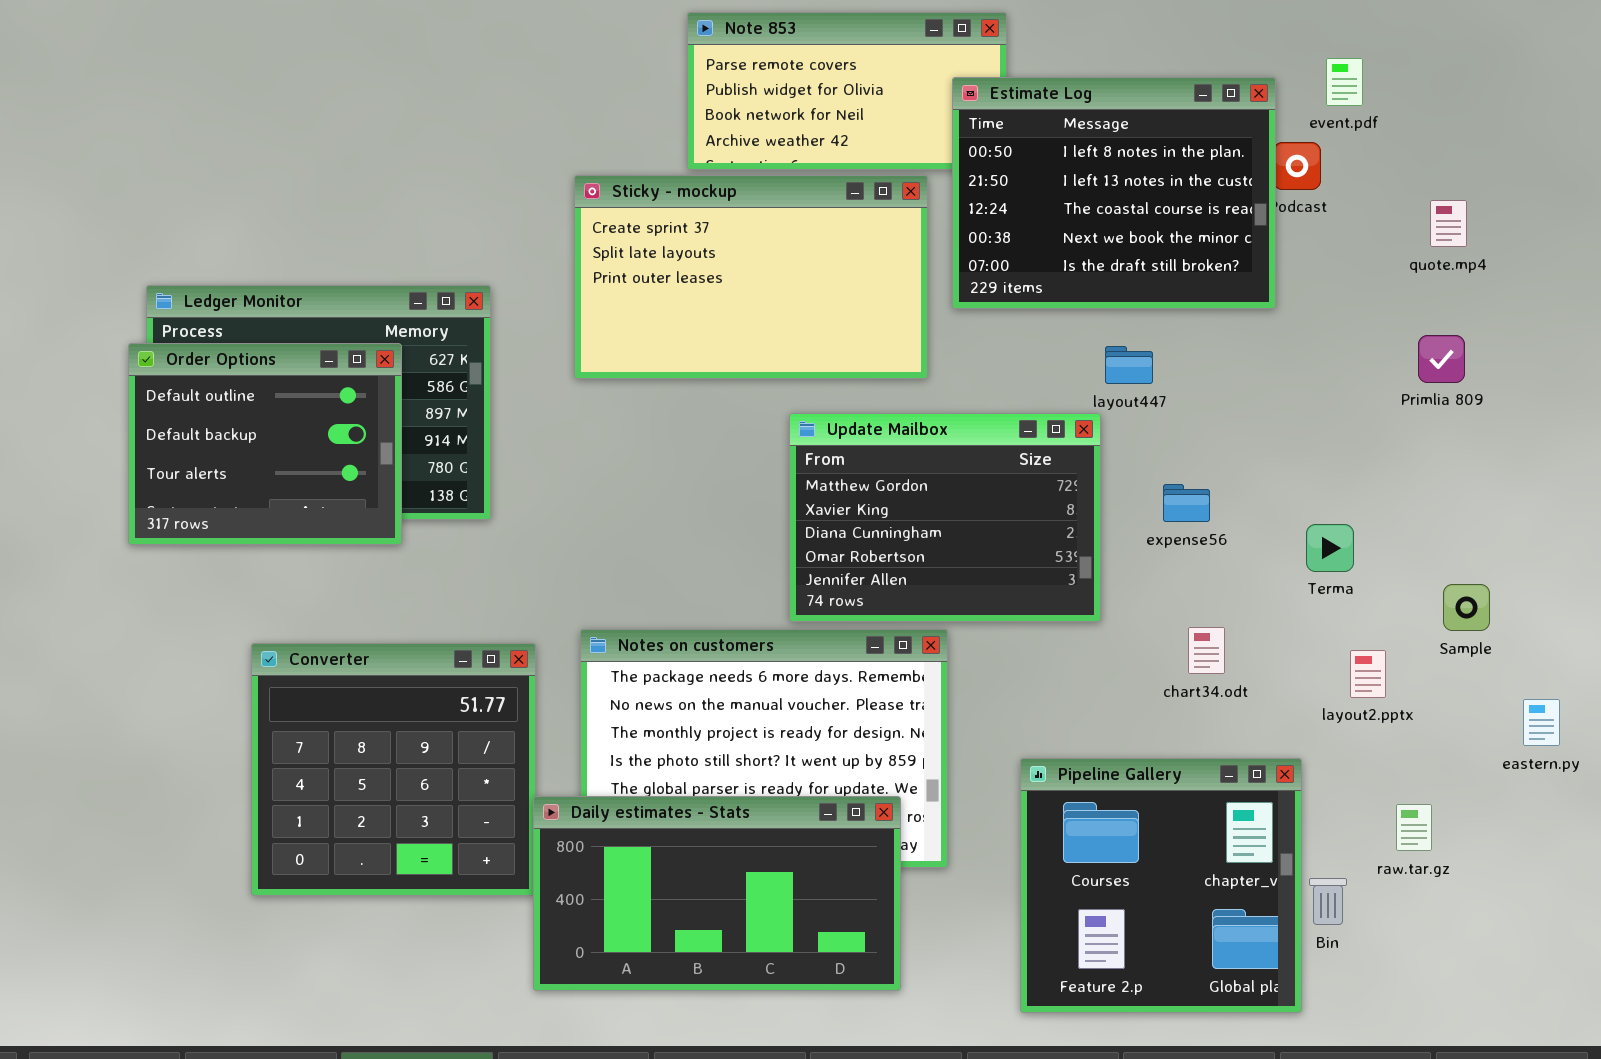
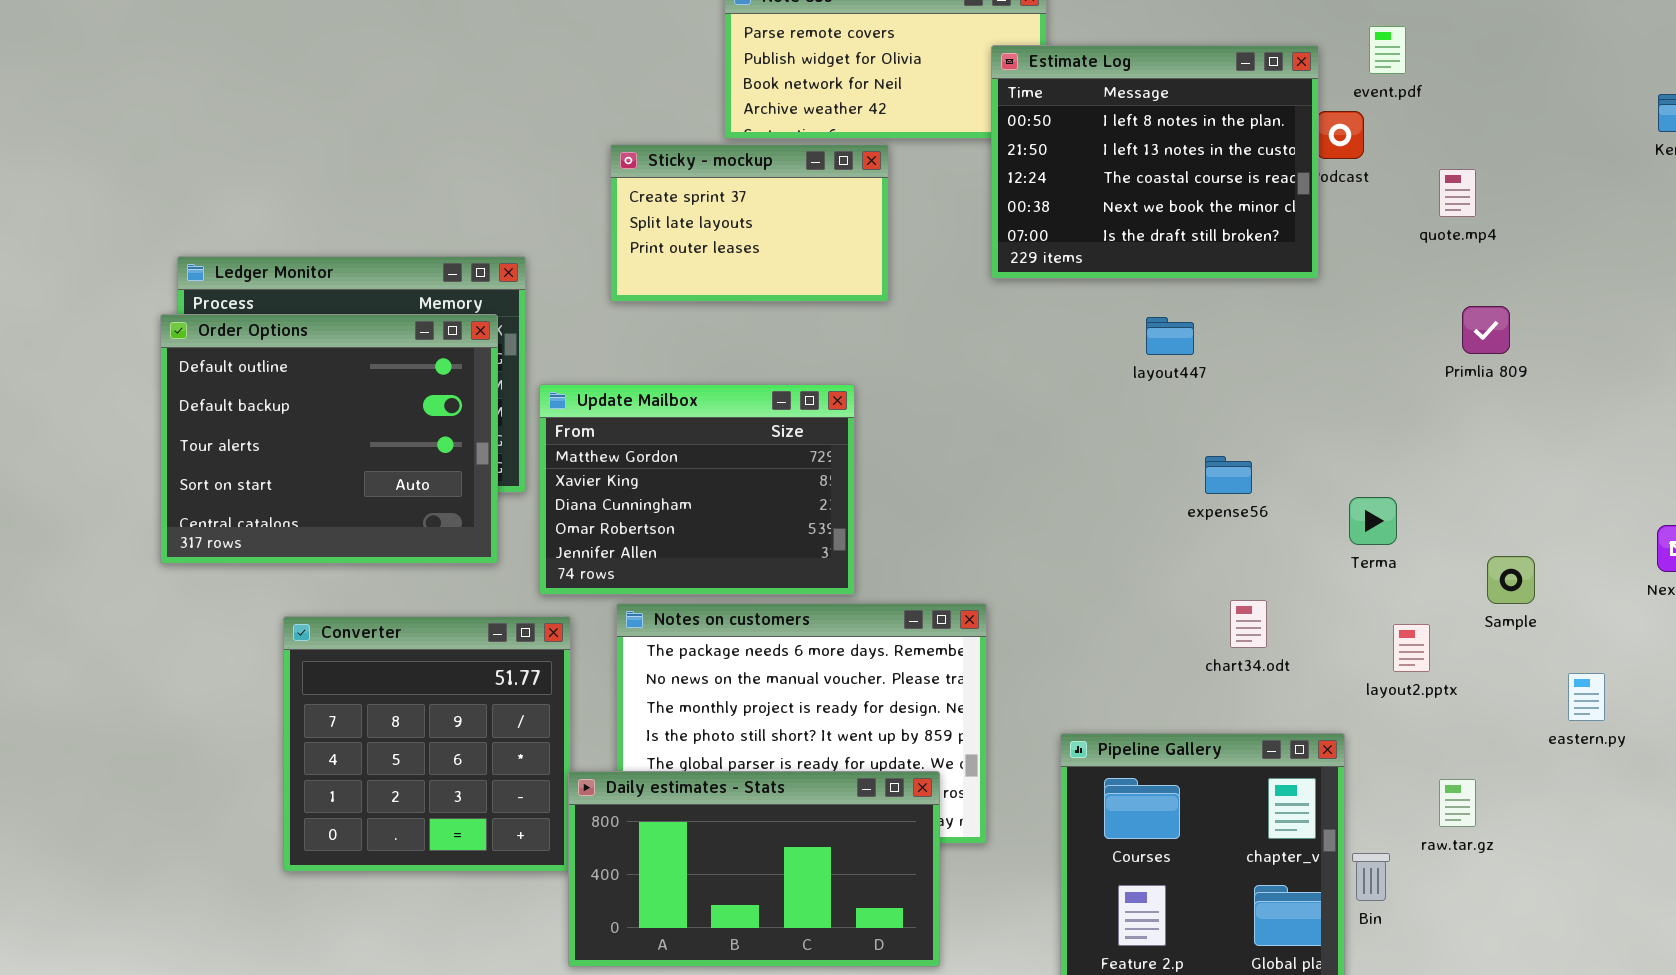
Sticky - mockup: [574,175,928,379] -> [610,144,889,302], resized
quote.mp4: [1430,200,1467,247] -> [1439,169,1476,217], moved
Order Options: [128,343,402,545] -> [160,314,498,564], resized
Update Mailbox: [789,413,1101,622] -> [539,384,855,595], moved

